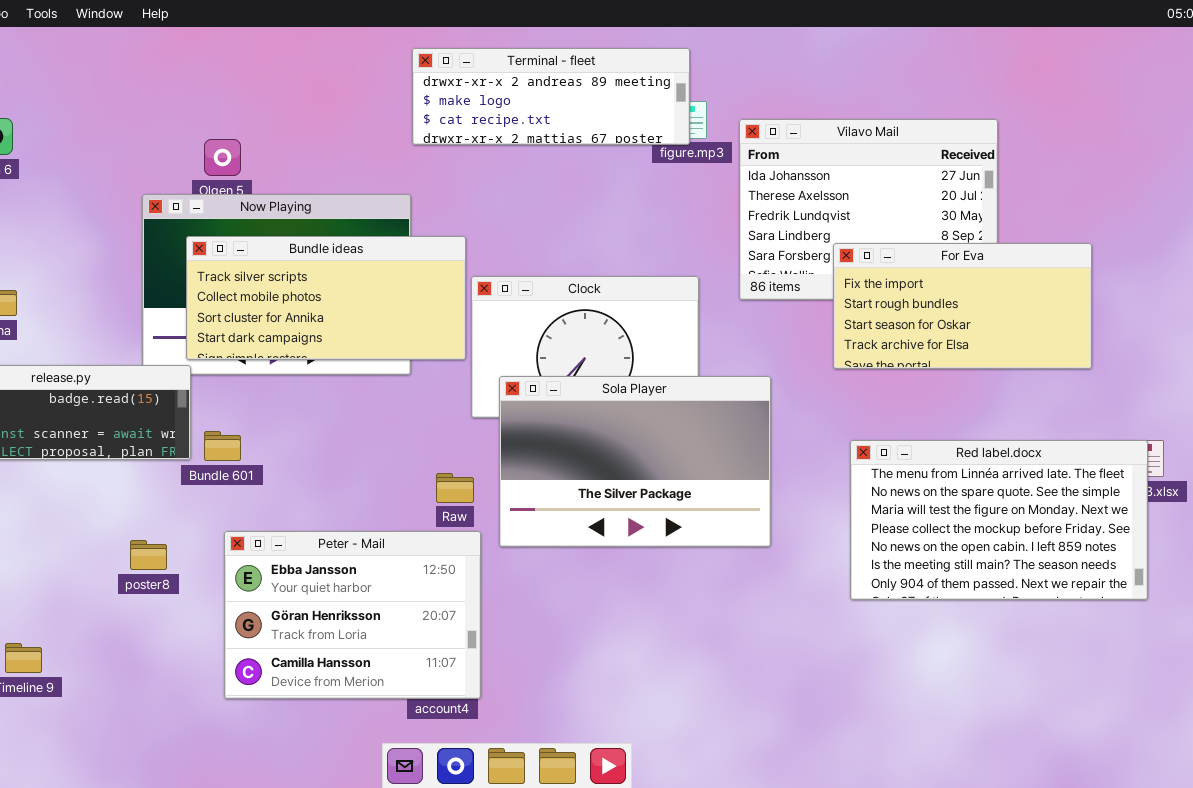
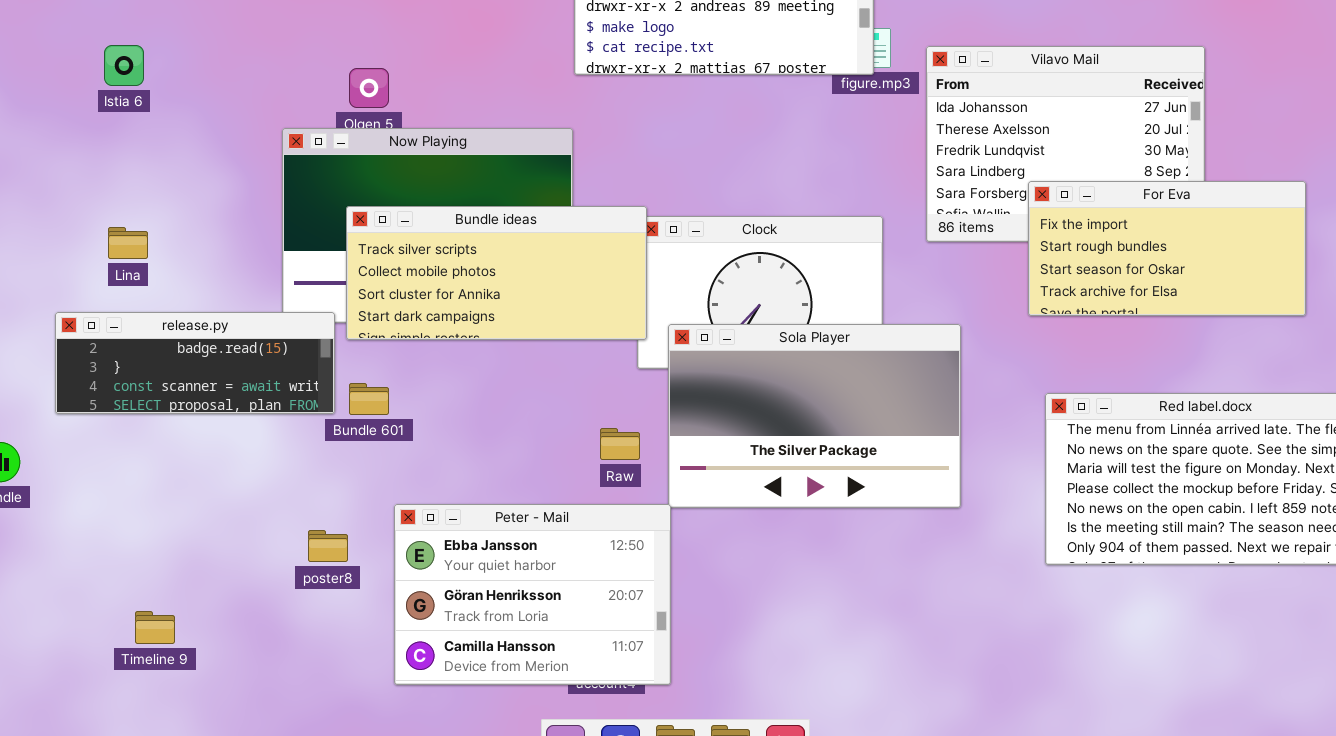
Bundle ideas: [186,236,466,360] -> [346,206,647,340], moved
Peter - Mail: [224,531,481,699] -> [394,504,671,685], moved
poster8: [130,540,167,570] -> [308,530,348,562], moved

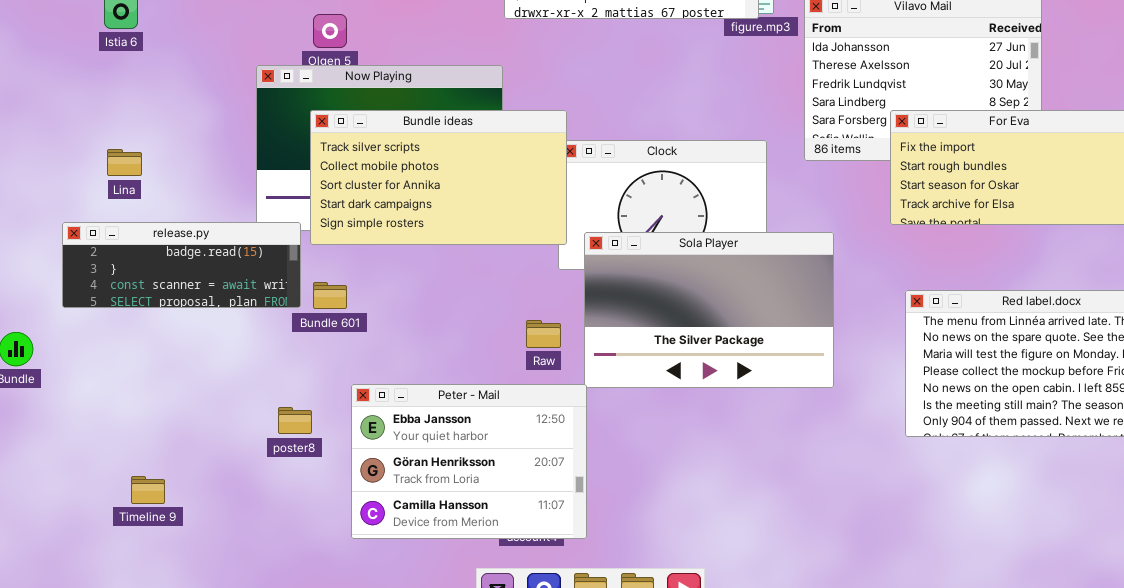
Bundle ideas: [346,206,647,340] -> [310,110,567,245], resized

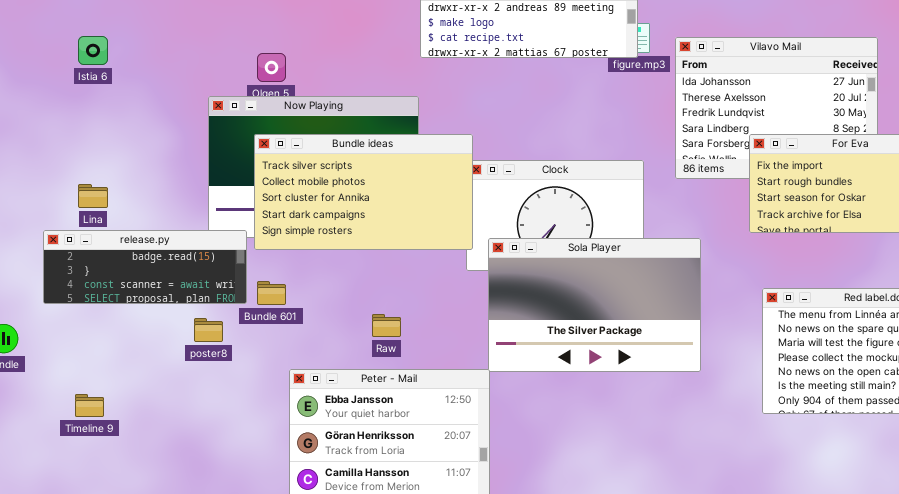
Lina: [107,149,142,176] -> [78,184,108,208], moved
Raw: [526,320,561,348] -> [372,314,401,337], moved
poster8: [278,407,312,434] -> [194,318,223,342], moved
Timeline 9: [131,476,165,504] -> [75,394,104,417], moved

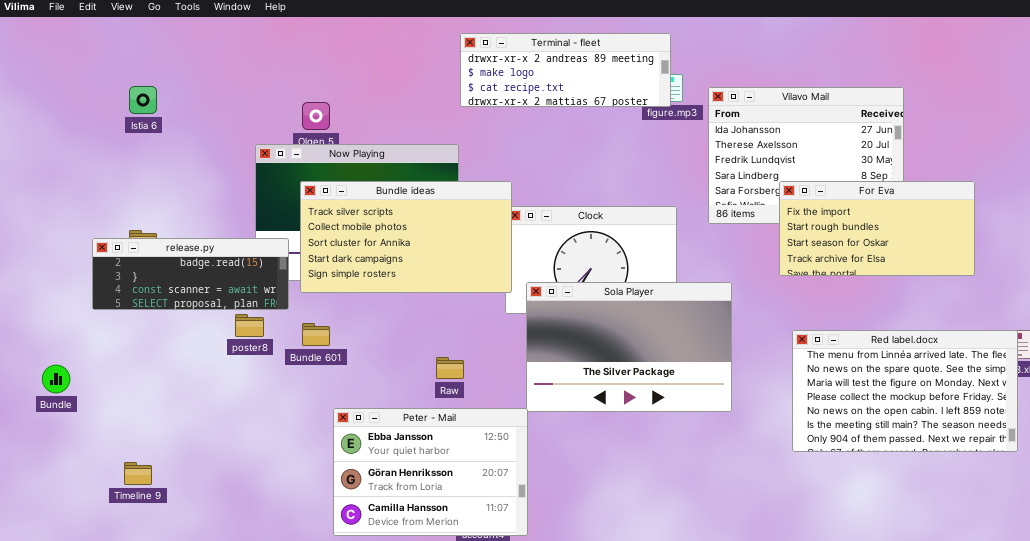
release.py: [43,230,247,304] -> [92,238,289,310], moved
Raw: [372,314,401,337] -> [436,357,464,379], moved
poster8: [194,318,223,342] -> [235,314,264,337], moved
Timeline 9: [75,394,104,417] -> [124,462,152,485], moved

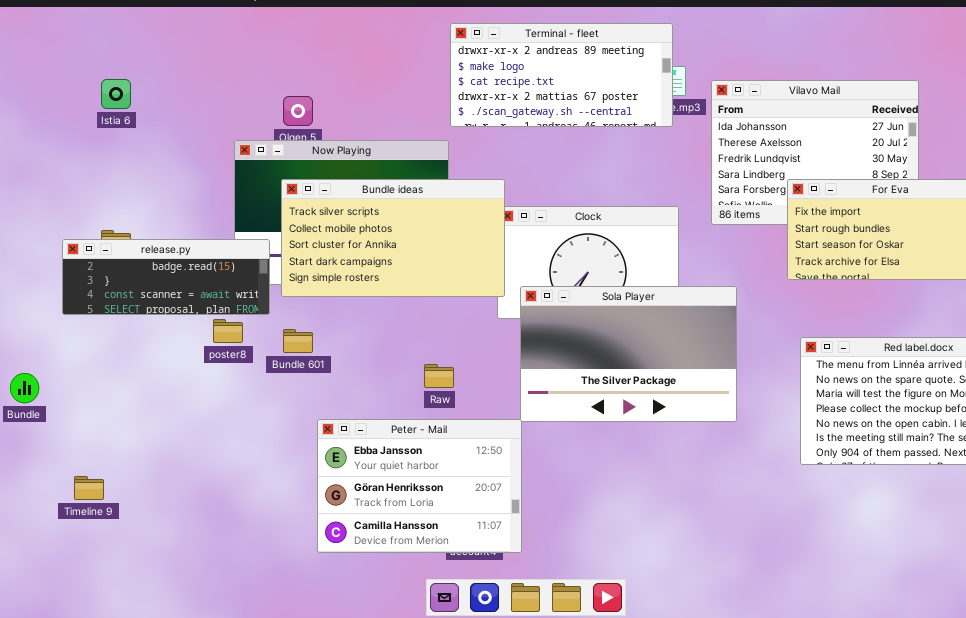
Terminal - fleet: [460,33,671,107] -> [450,23,673,127], resized
Timeline 9: [124,462,152,485] -> [74,476,104,500], moved

